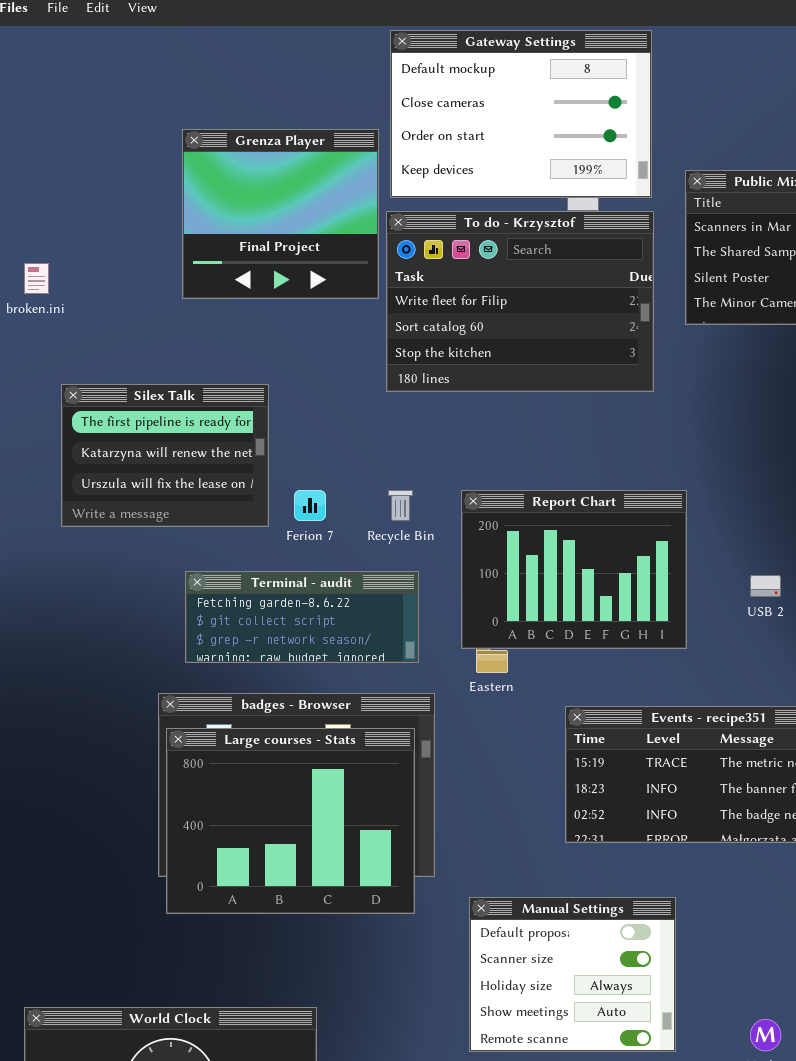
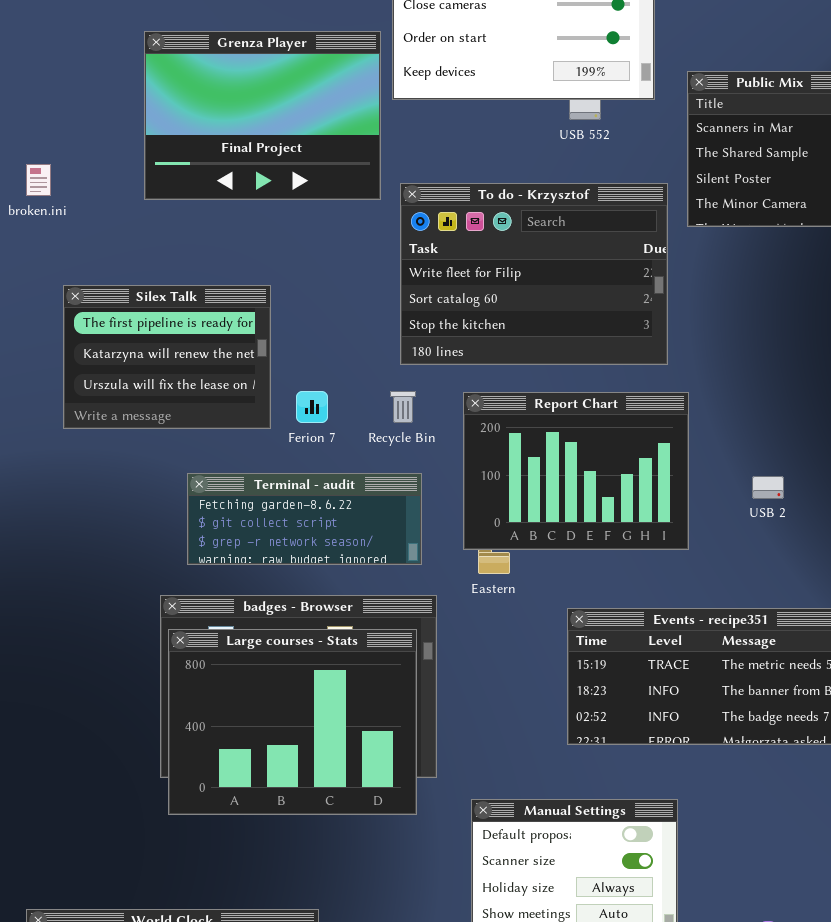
Grenza Player: [182,129,379,299] -> [144,31,381,200], resized
To do - Krzysztof: [386,211,654,392] -> [400,183,668,365], moved

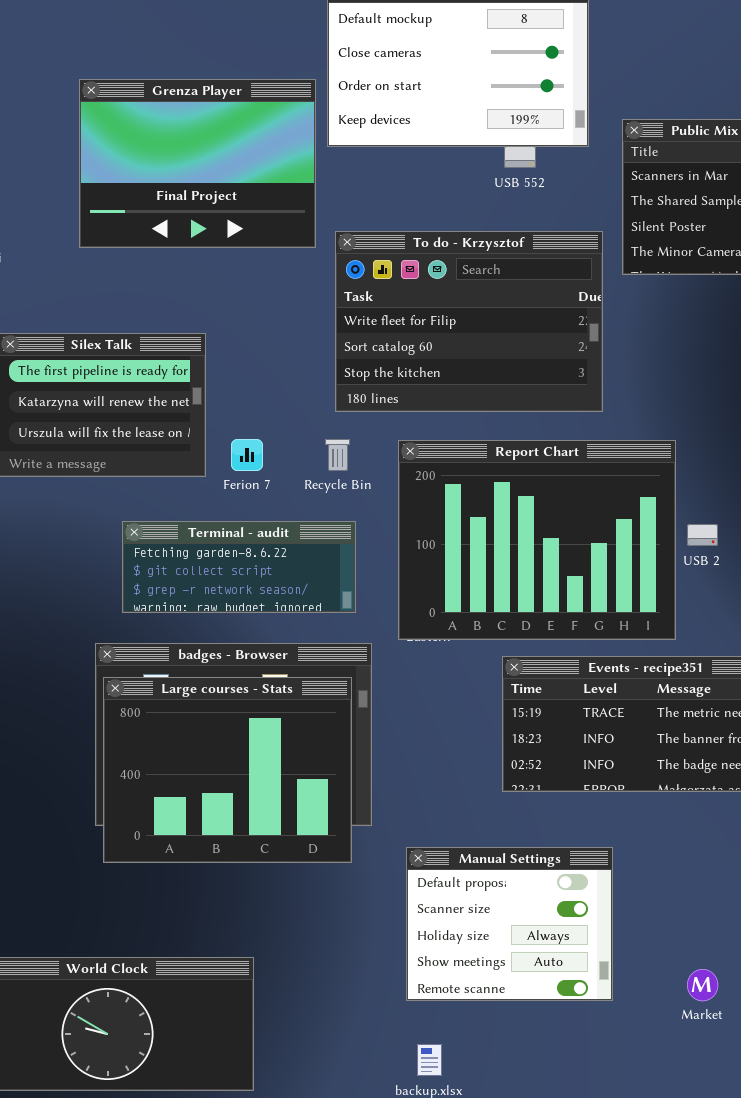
Report Chart: [463,392,689,550] -> [398,440,676,640], resized

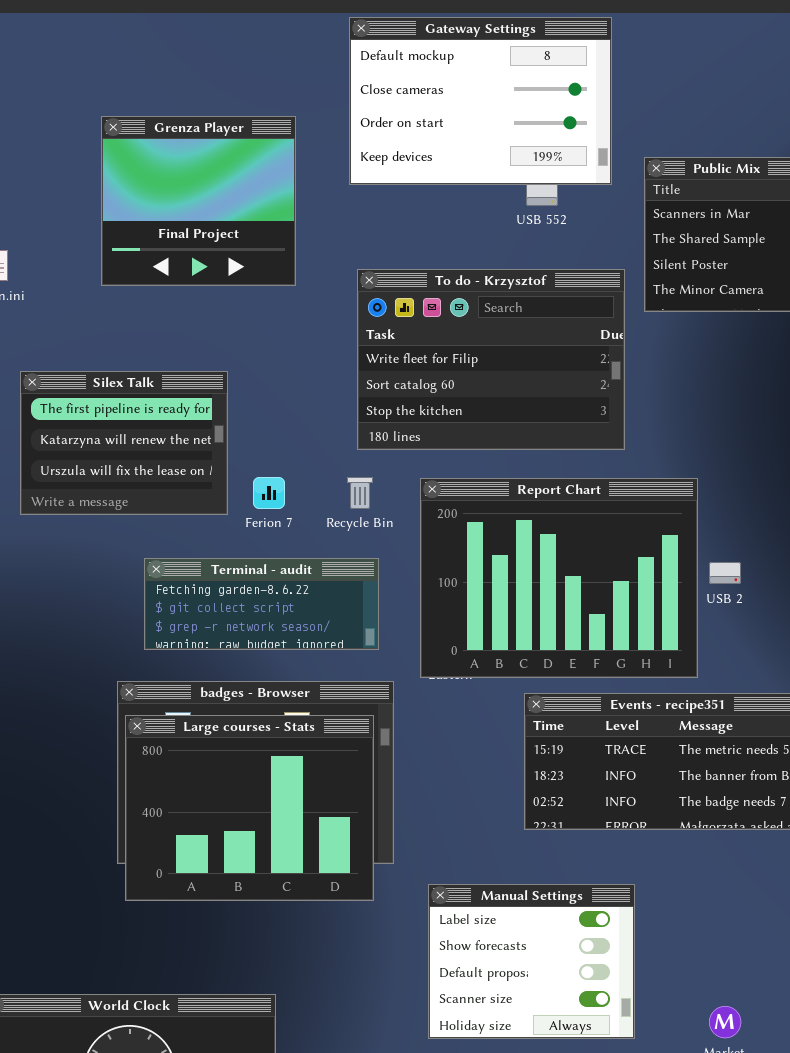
Grenza Player: [79,79,316,248] -> [101,116,296,286], resized
Manual Settings: [406,847,613,1001] -> [428,884,635,1039], scrolled up 2 rows

